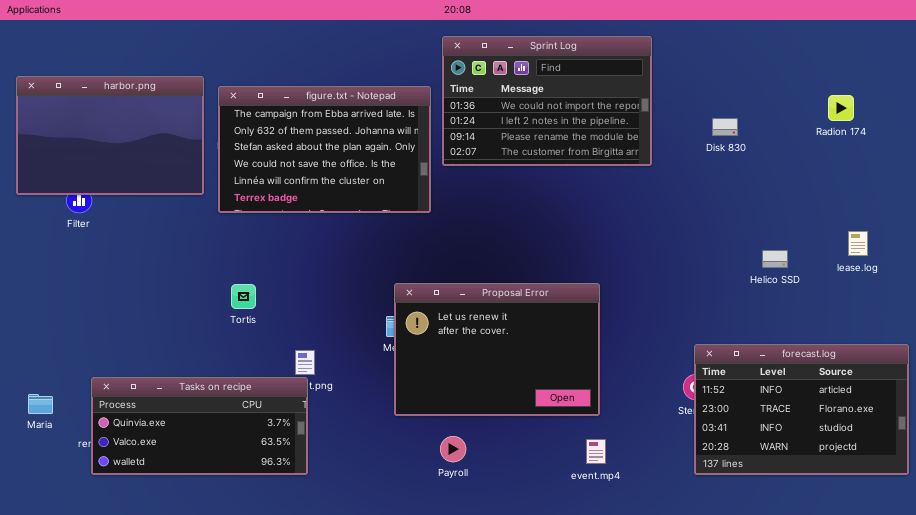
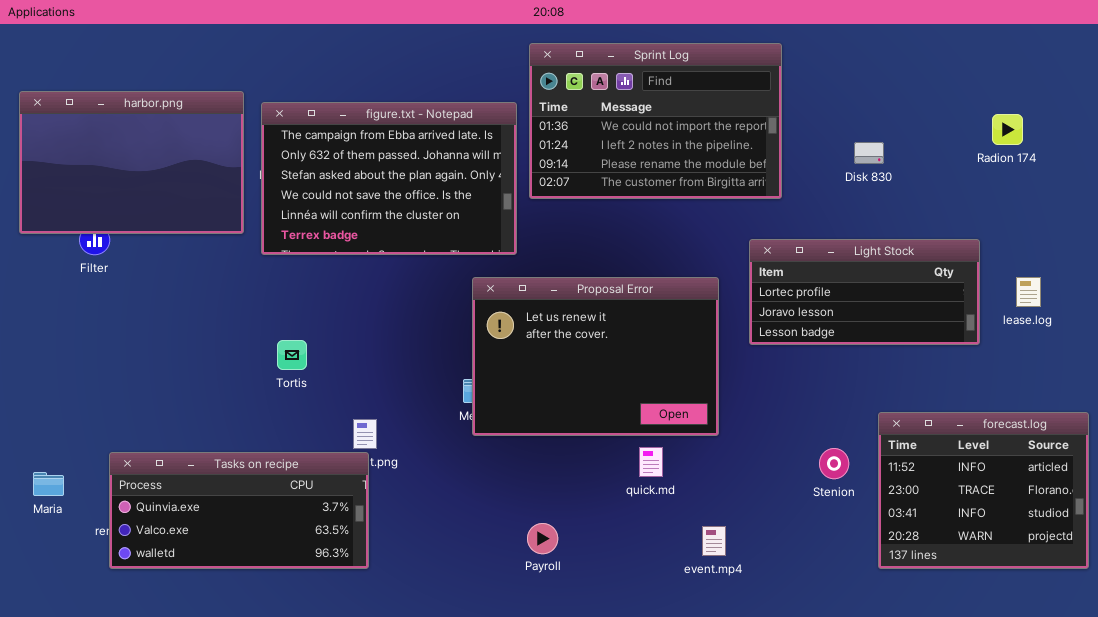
Light Stock: none -> [749,239,980,345], opened
Proposal Error: [394,283,600,416] -> [472,277,719,436], moved
forecast.log: [694,344,909,475] -> [878,412,1089,569], resized

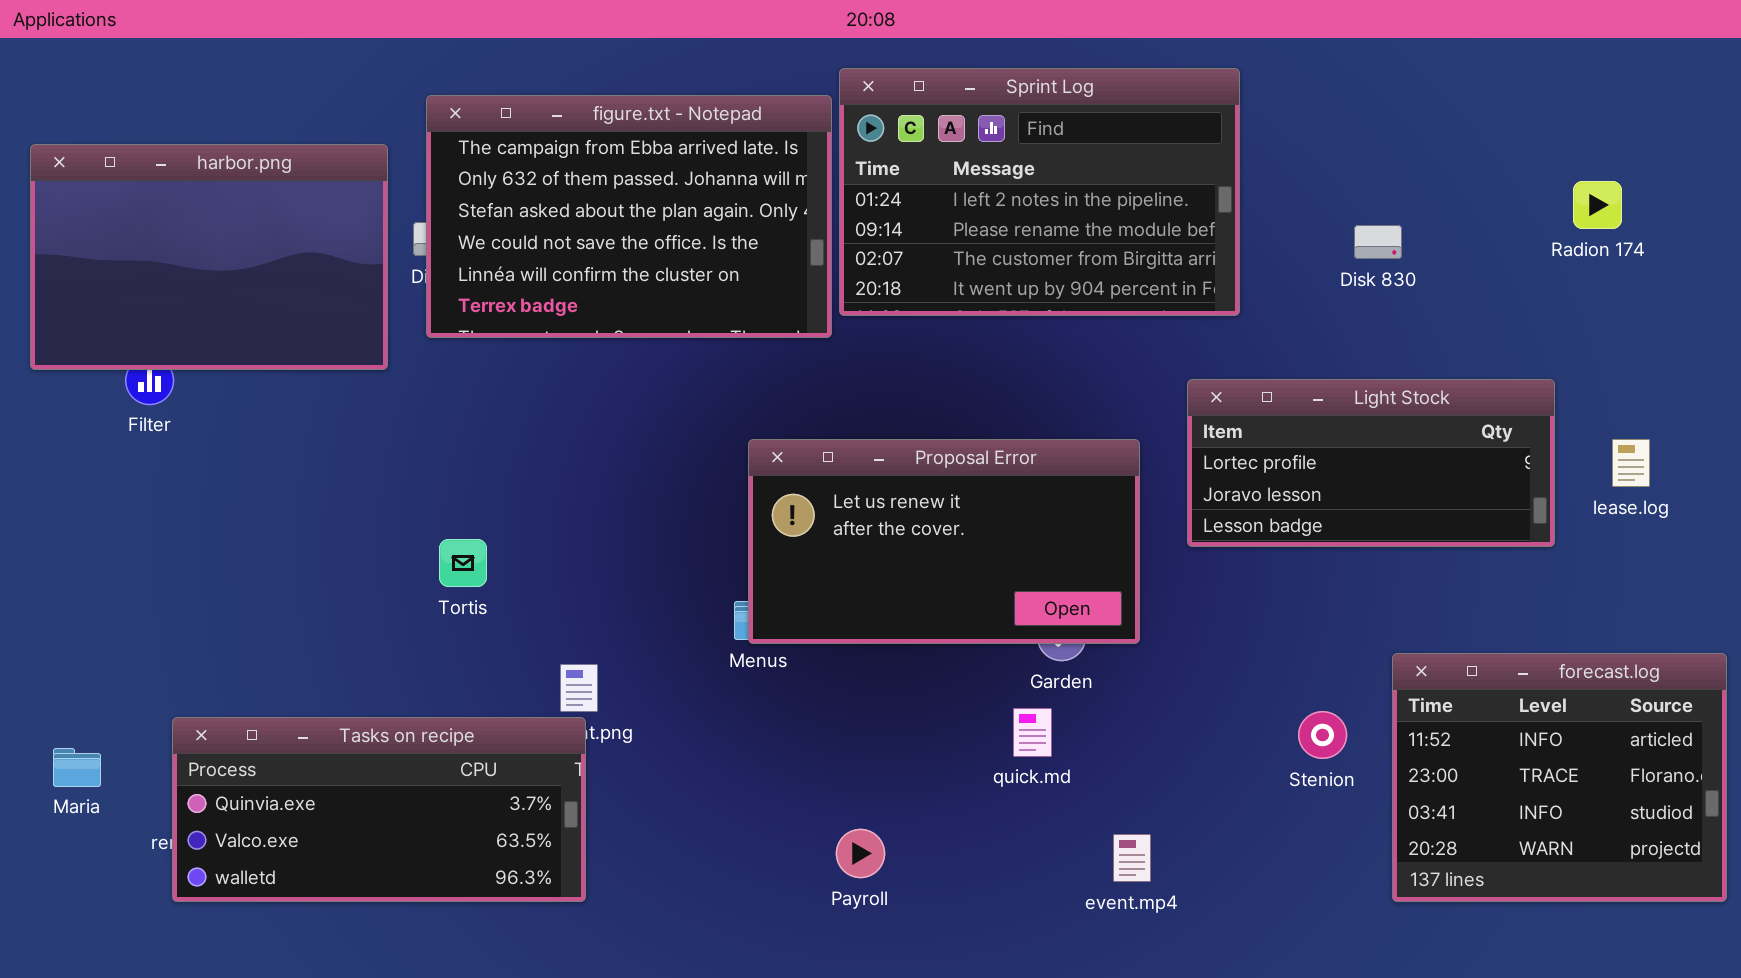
Sprint Log: [529,43,782,199] -> [839,68,1240,316], scrolled down 1 row
figure.txt - Notepad: [261,102,517,255] -> [426,95,832,338], moved
Proposal Error: [472,277,719,436] -> [748,439,1140,644], resized

